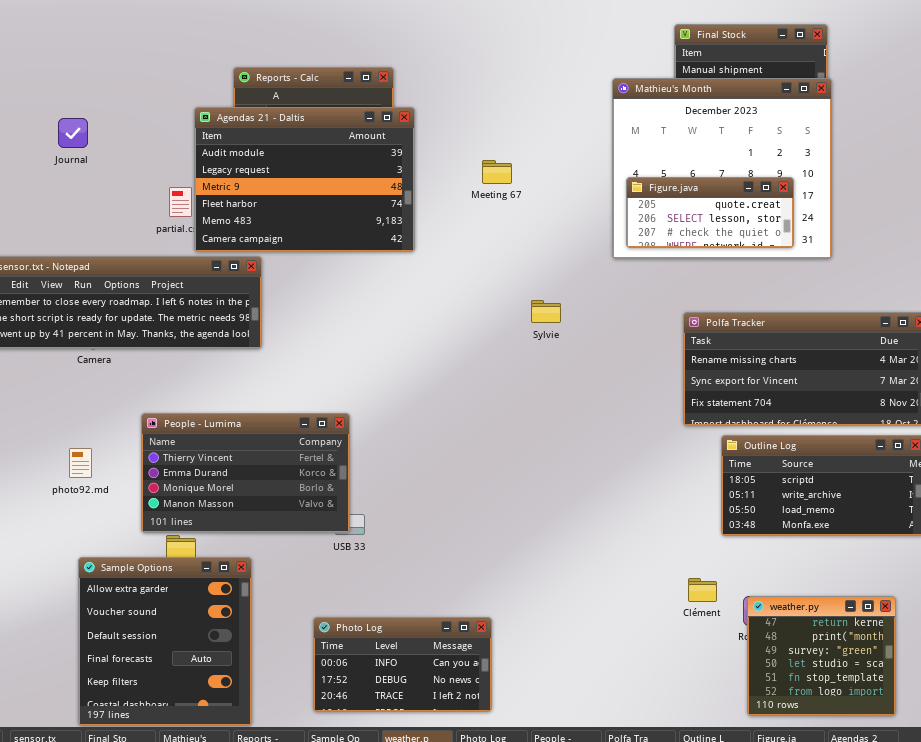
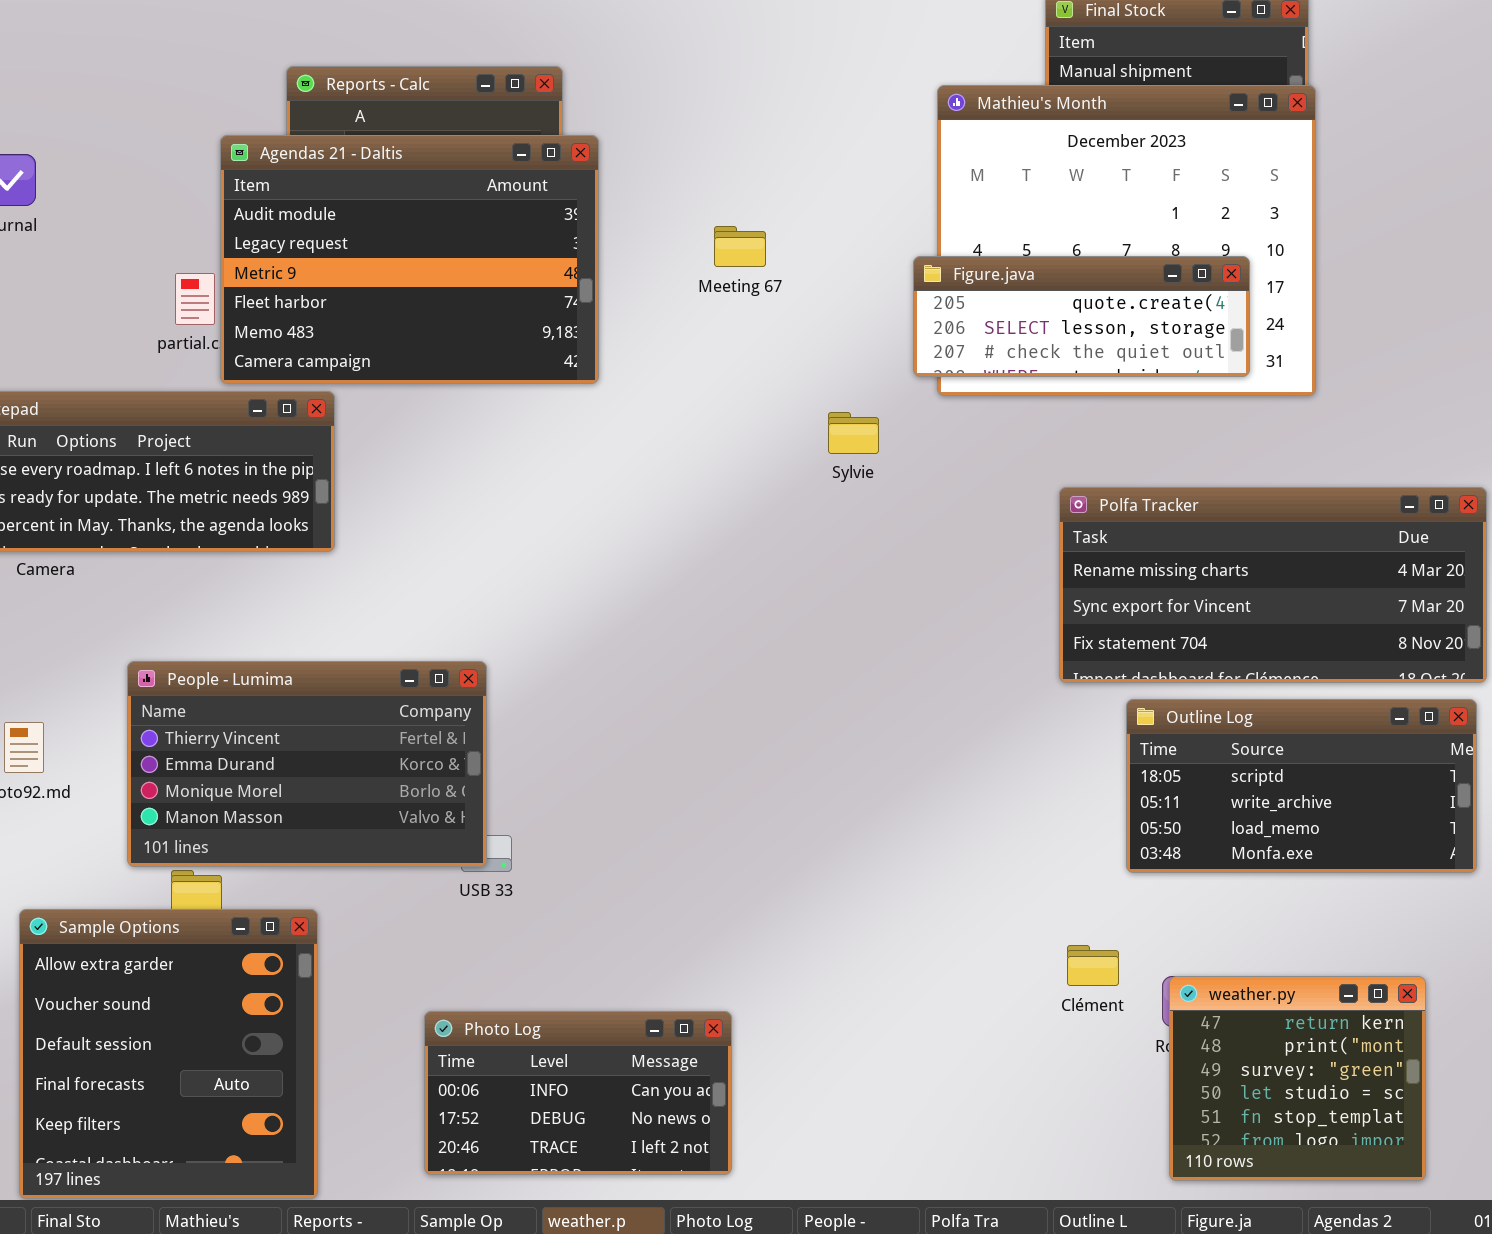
Figure.java: [626,177,794,248] -> [913,256,1250,377], resized
Sylvie: [531,300,561,323] -> [828,412,879,454], moved

